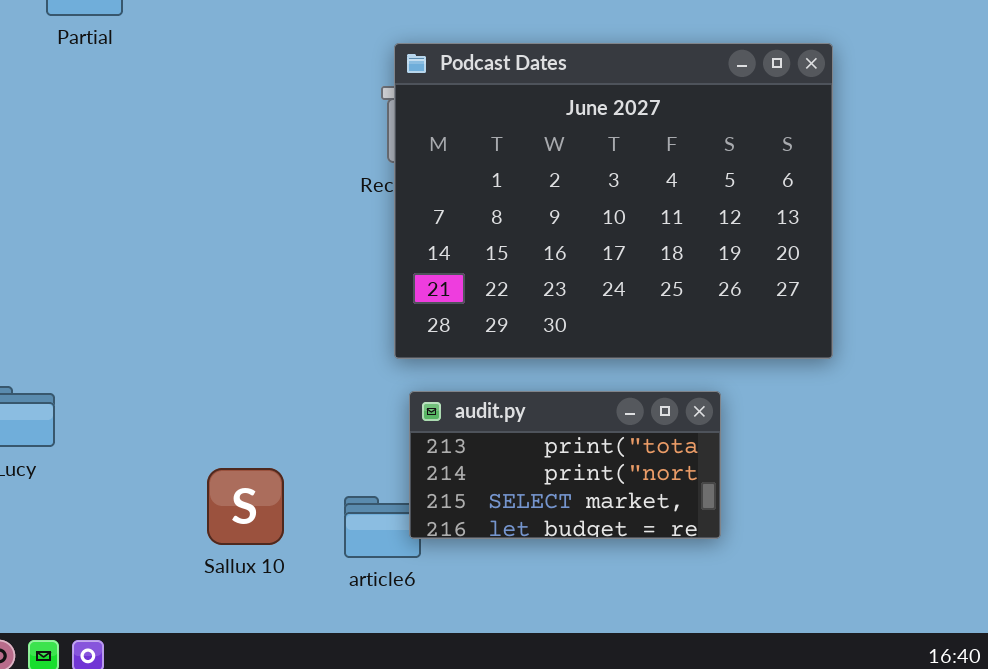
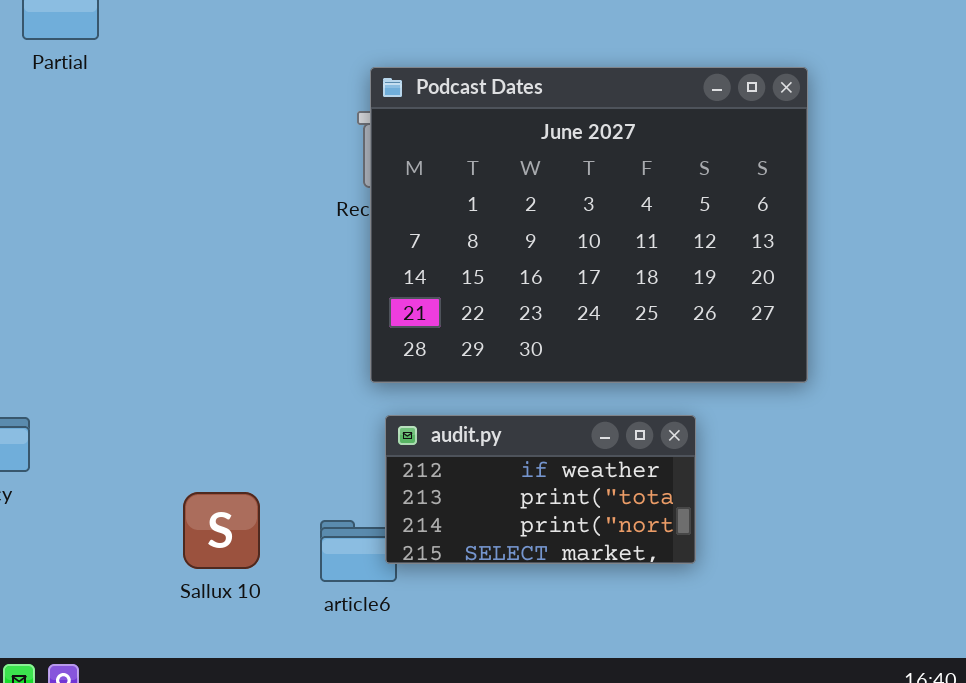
audit.py: [409,391,721,539] -> [385,415,696,564], scrolled up 1 row

